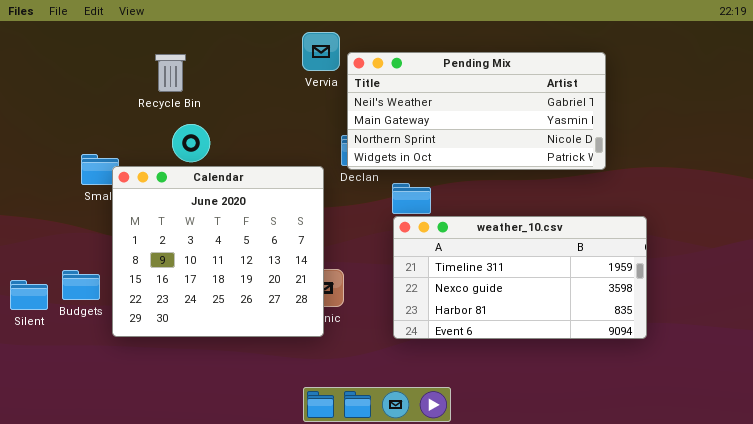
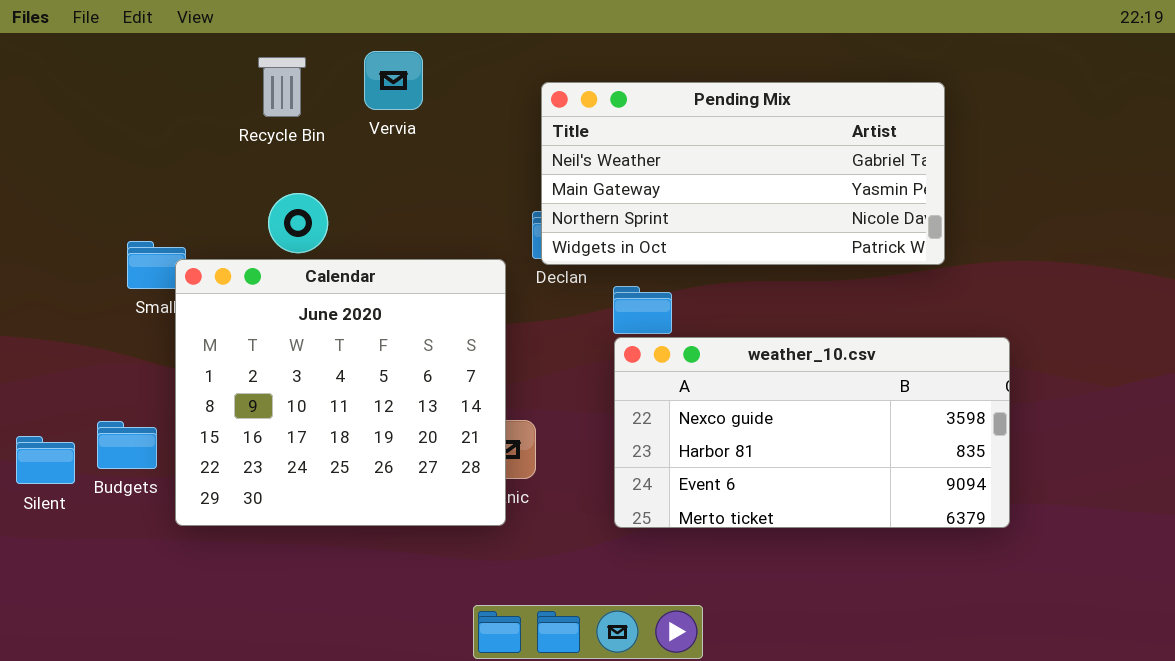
Vervia: [302,32,340,71] -> [364,51,423,110], moved
Recycle Bin: [155,54,186,92] -> [258,57,306,117], moved
weather_10.csv: [393,216,647,339] -> [614,337,1010,528], scrolled down 1 row

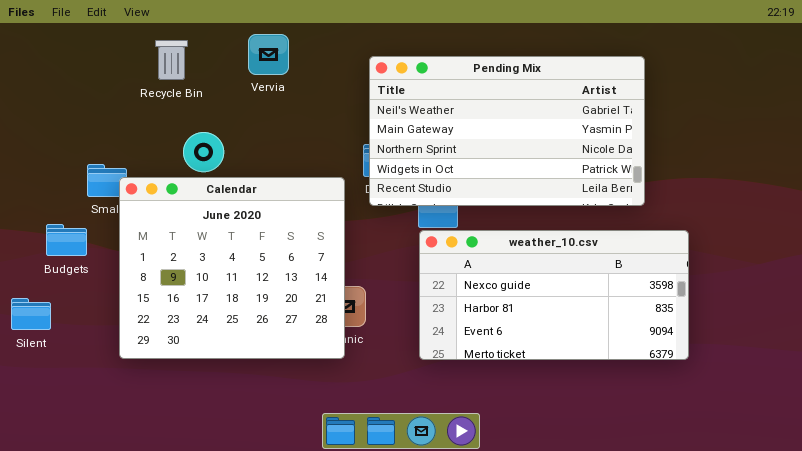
Recycle Bin: [258,57,306,117] -> [155,40,188,80], moved
Pending Mix: [541,82,945,265] -> [369,56,645,206], resized
Budgets: [97,421,157,469] -> [46,224,87,256], moved

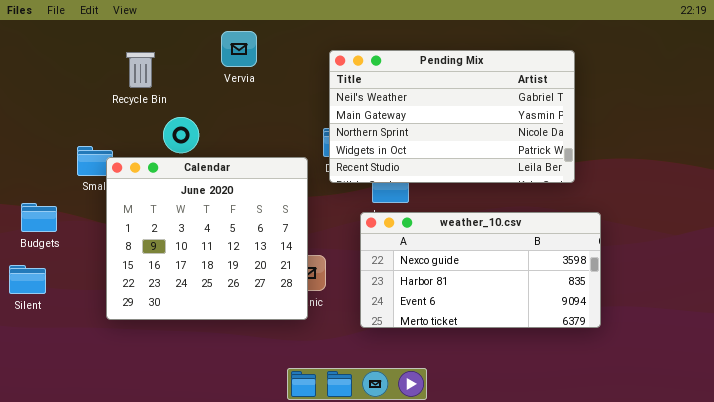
Recycle Bin: [155,40,188,80] -> [126,52,155,88], moved
Budgets: [46,224,87,256] -> [21,203,57,232], moved
weather_10.csv: [419,230,689,360] -> [360,212,601,328], moved

